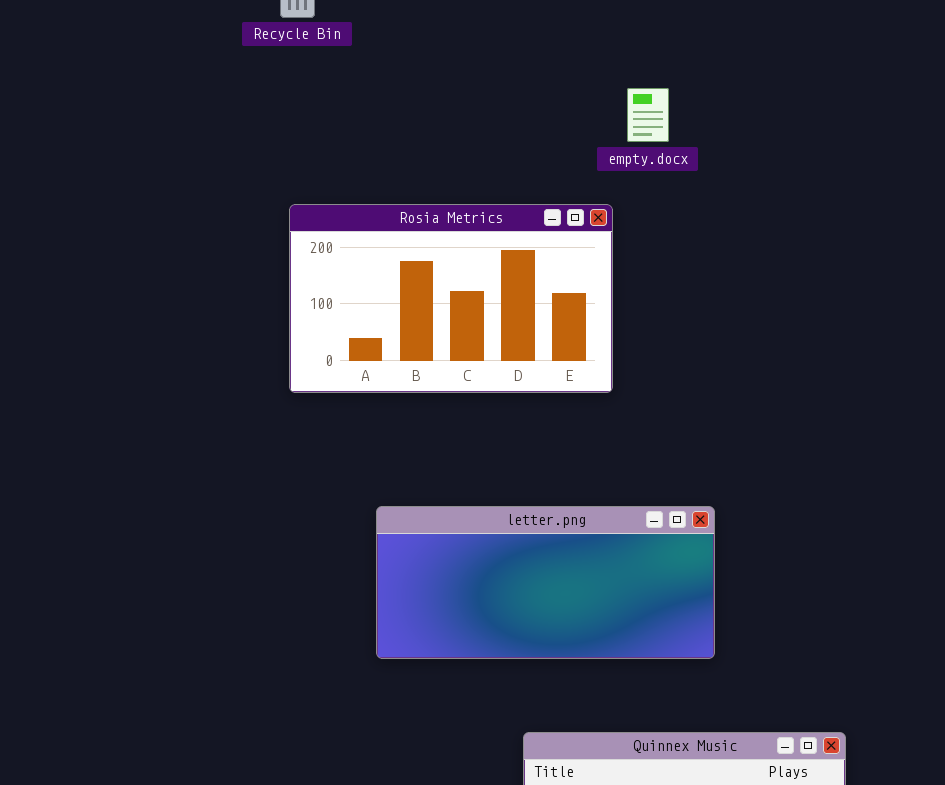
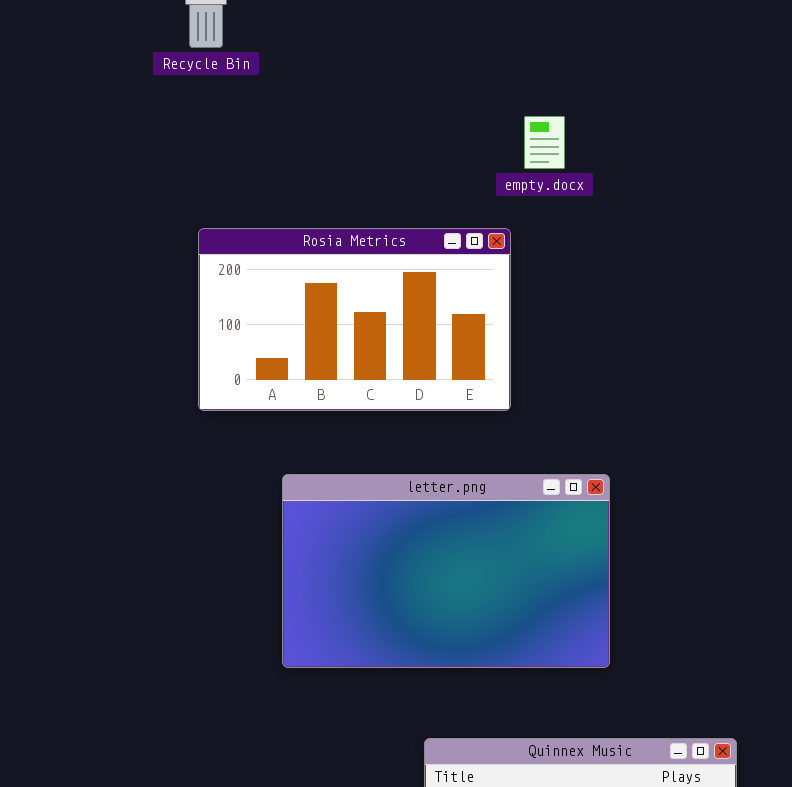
letter.png: [376,506,715,659] -> [282,474,610,668], resized

